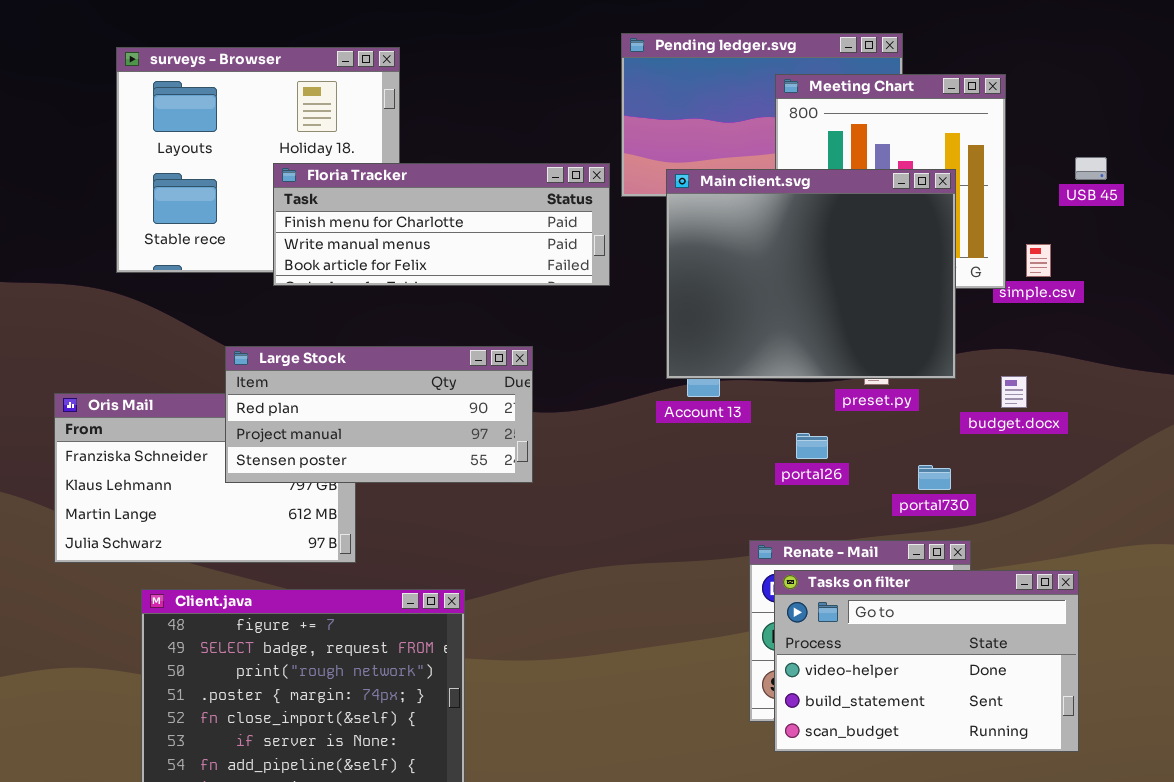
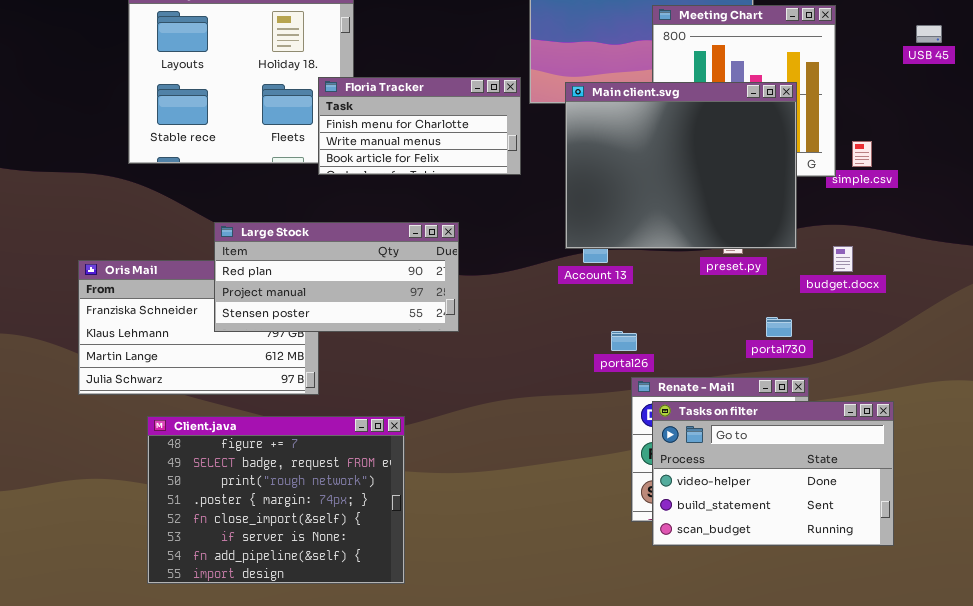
USB 45: [1075,157,1107,180] -> [916,25,942,43], moved
Floria Tracker: [273,163,610,286] -> [318,77,521,175], resized
portal26: [796,433,828,459] -> [611,331,637,351], moved

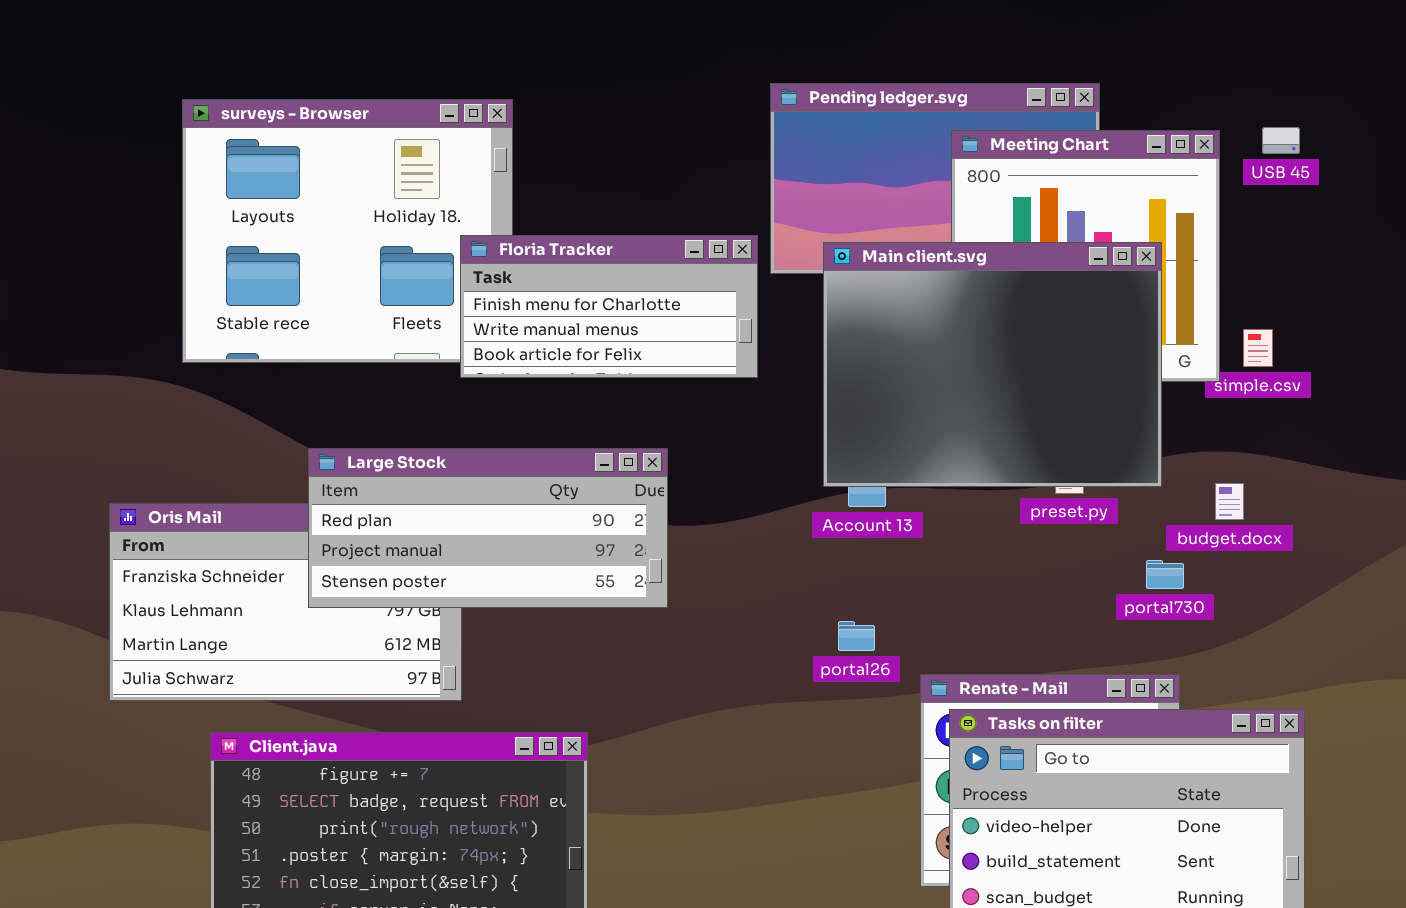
USB 45: [916,25,942,43] -> [1262,127,1300,154], moved
portal730: [766,317,792,337] -> [1146,560,1184,589], moved
portal26: [611,331,637,351] -> [838,621,875,651], moved

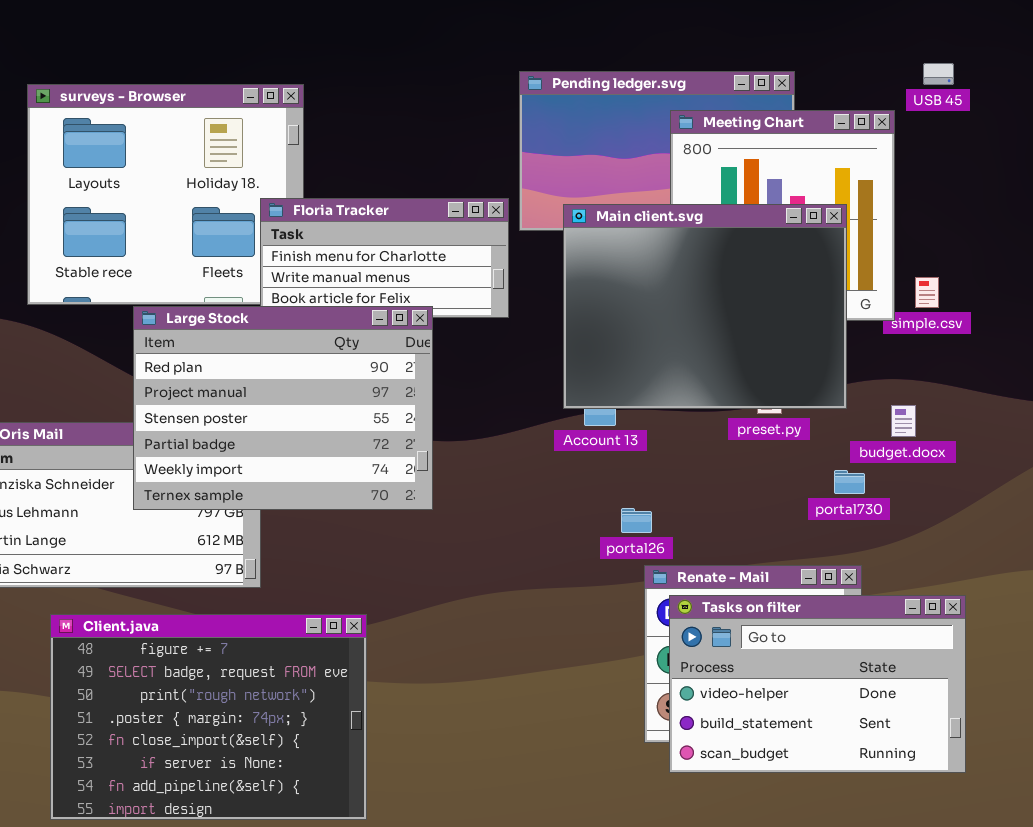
USB 45: [1262,127,1300,154] -> [923,63,954,85], moved
Large Stock: [308,448,668,608] -> [133,306,433,510], resized
portal26: [838,621,875,651] -> [621,508,652,533], moved

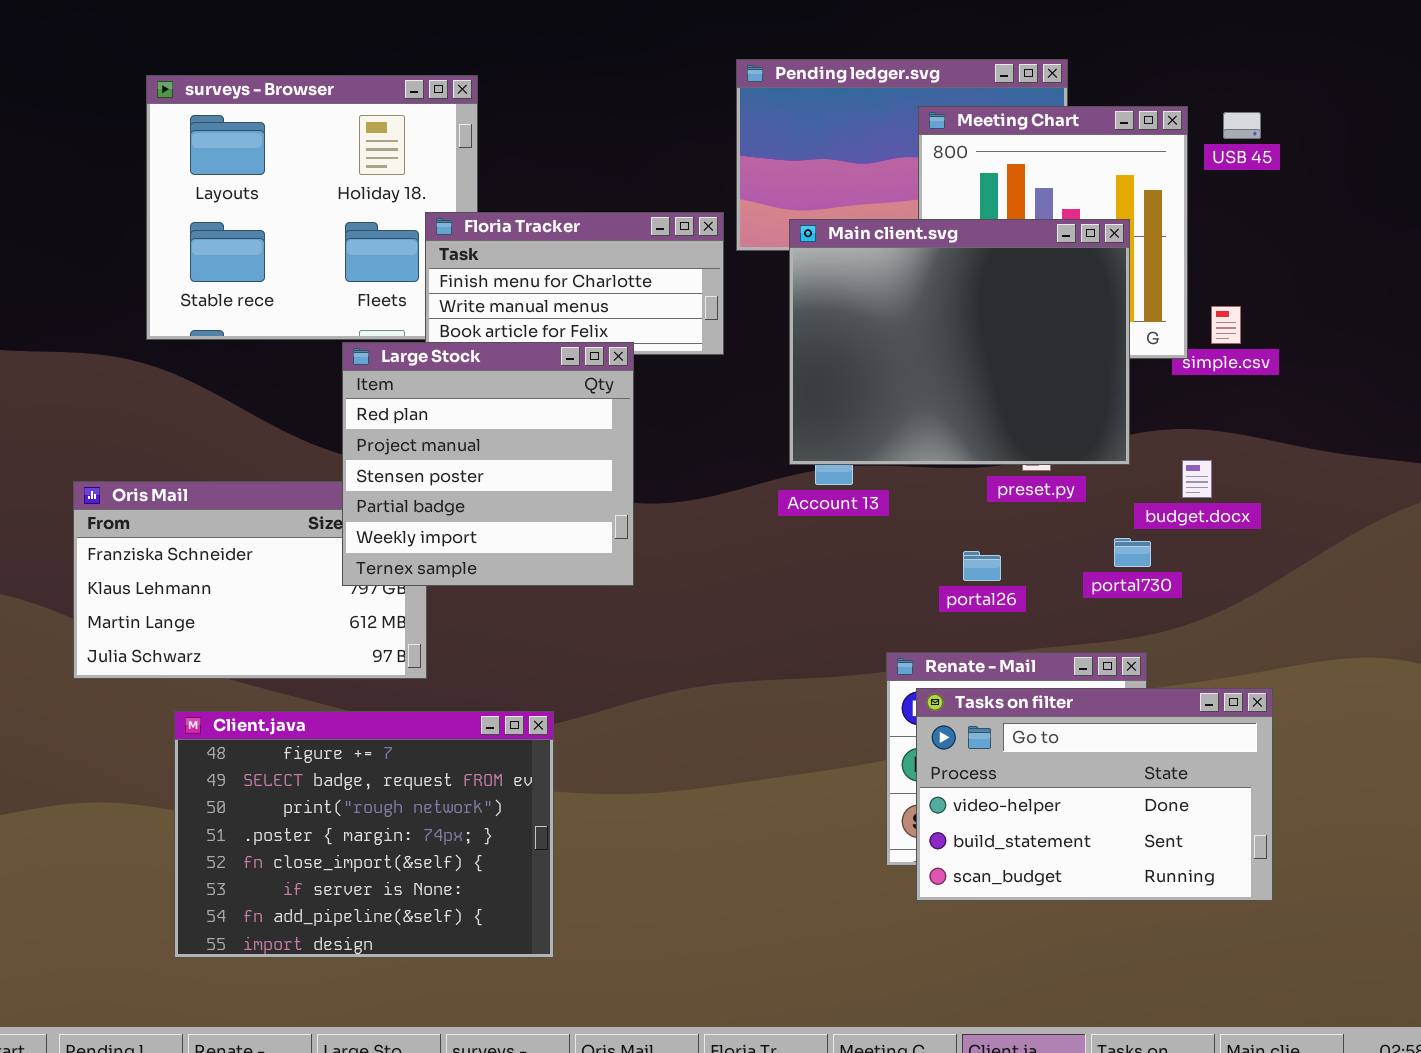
USB 45: [923,63,954,85] -> [1223,112,1261,139], moved
Large Stock: [133,306,433,510] -> [342,342,634,586], resized
portal26: [621,508,652,533] -> [963,551,1001,581], moved

